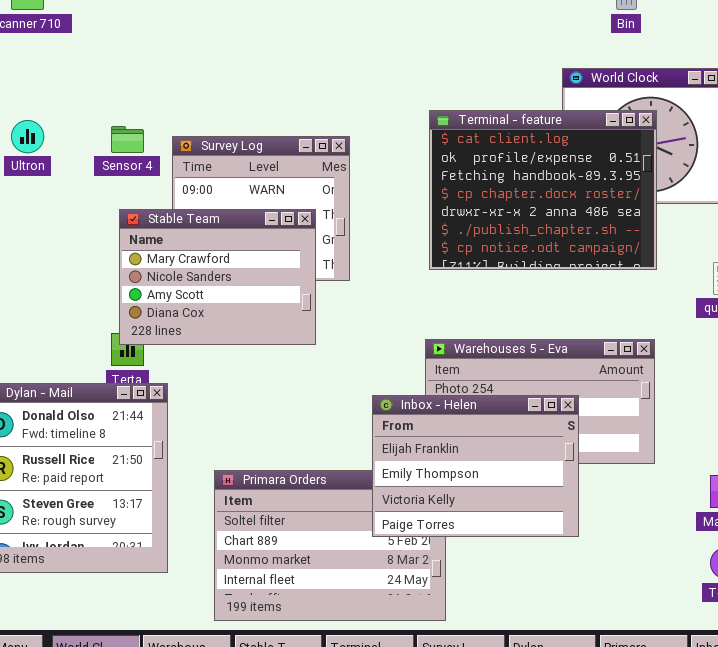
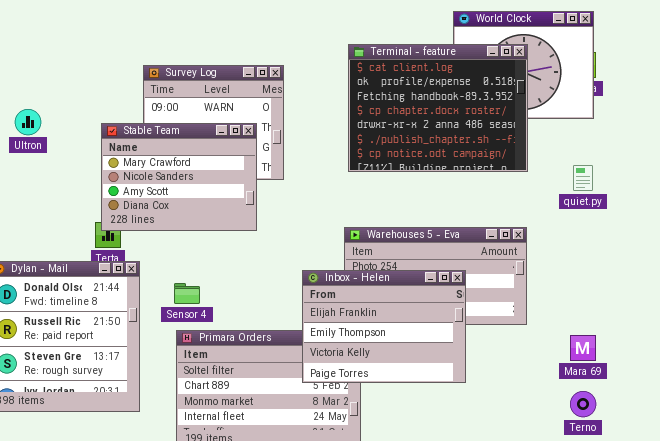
Ultron: [11,120,44,153] -> [15,109,41,135], moved
Sensor 4: [111,126,144,153] -> [174,283,200,304], moved

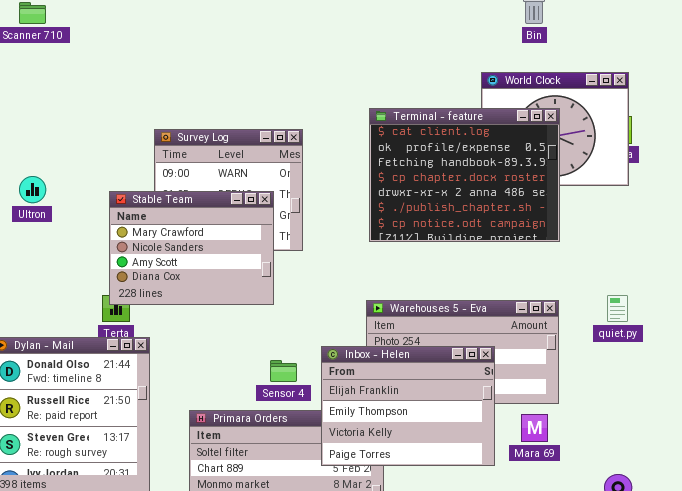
quiet.py: [573,165,593,191] -> [607,295,628,322], moved
Sensor 4: [174,283,200,304] -> [270,360,297,382], moved
Mara 69: [570,335,596,361] -> [521,414,548,442], moved

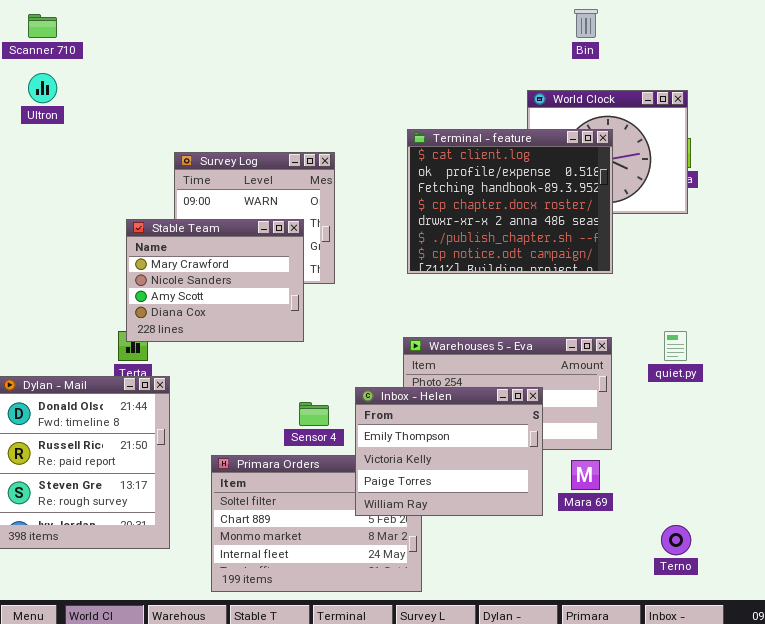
Ultron: [19,176,46,203] -> [28,73,57,103], moved
Inbox - Helen: [321,346,495,466] -> [355,387,543,516], scrolled down 1 row

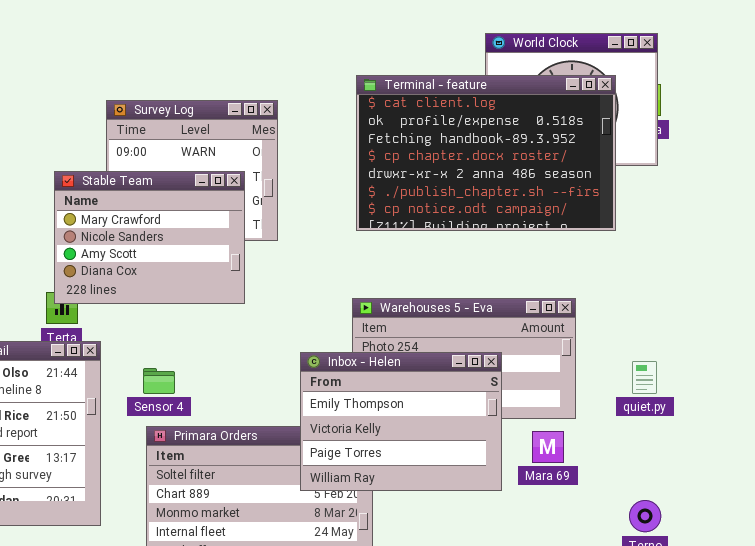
Terminal - feature: [407,129,613,274] -> [356,75,616,231], resized
quiet.py: [664,331,687,361] -> [632,361,657,394], moved
Sensor 4: [299,402,329,426] -> [143,368,175,394], moved

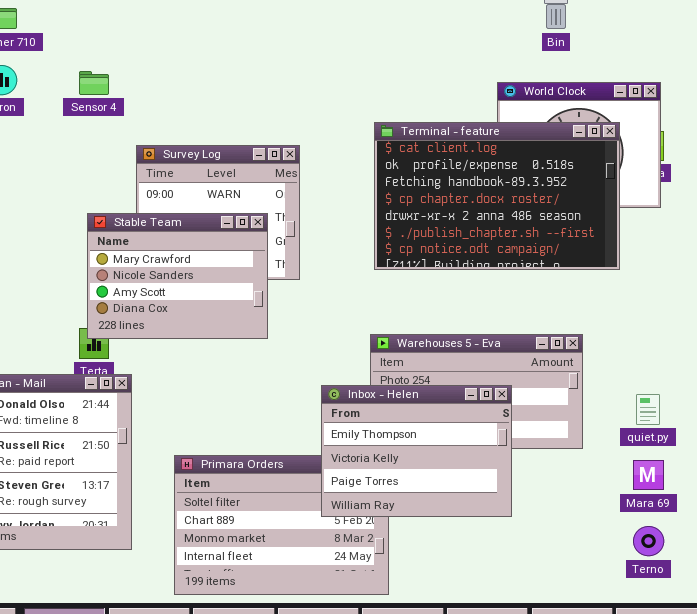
Sensor 4: [143,368,175,394] -> [79,71,109,95], moved
Mara 69: [532,431,564,463] -> [633,460,664,490], moved

